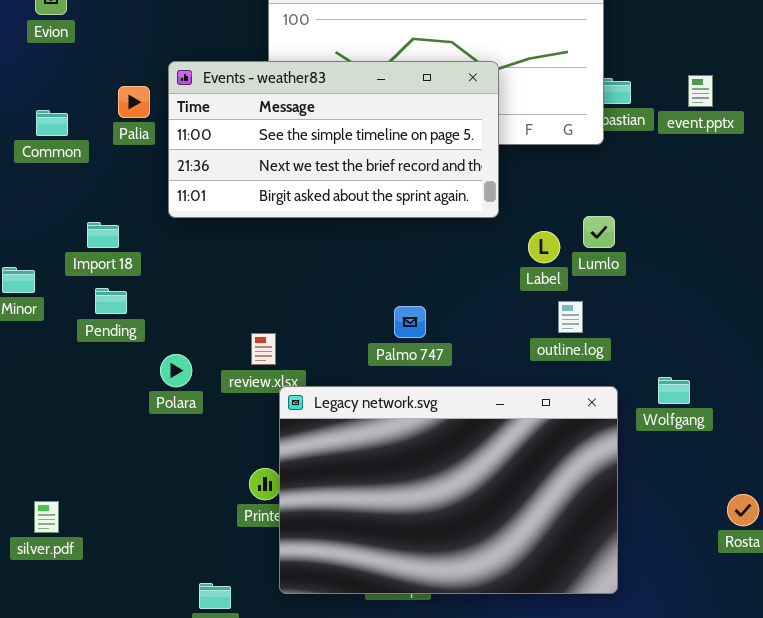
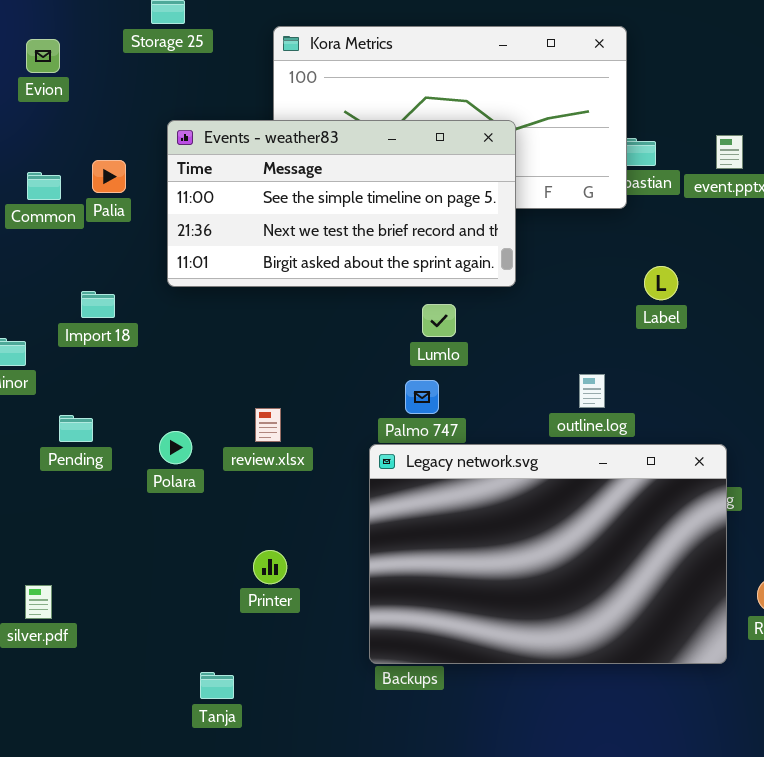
Palia: [118,86,150,118] -> [92,160,126,193], moved
Lumlo: [583,216,615,248] -> [422,304,456,337], moved
Label: [528,231,560,263] -> [644,266,678,300], moved
Pending: [95,288,127,314] -> [59,415,93,442], moved
Legacy network.svg: [279,386,618,594] -> [369,444,727,664], moved

